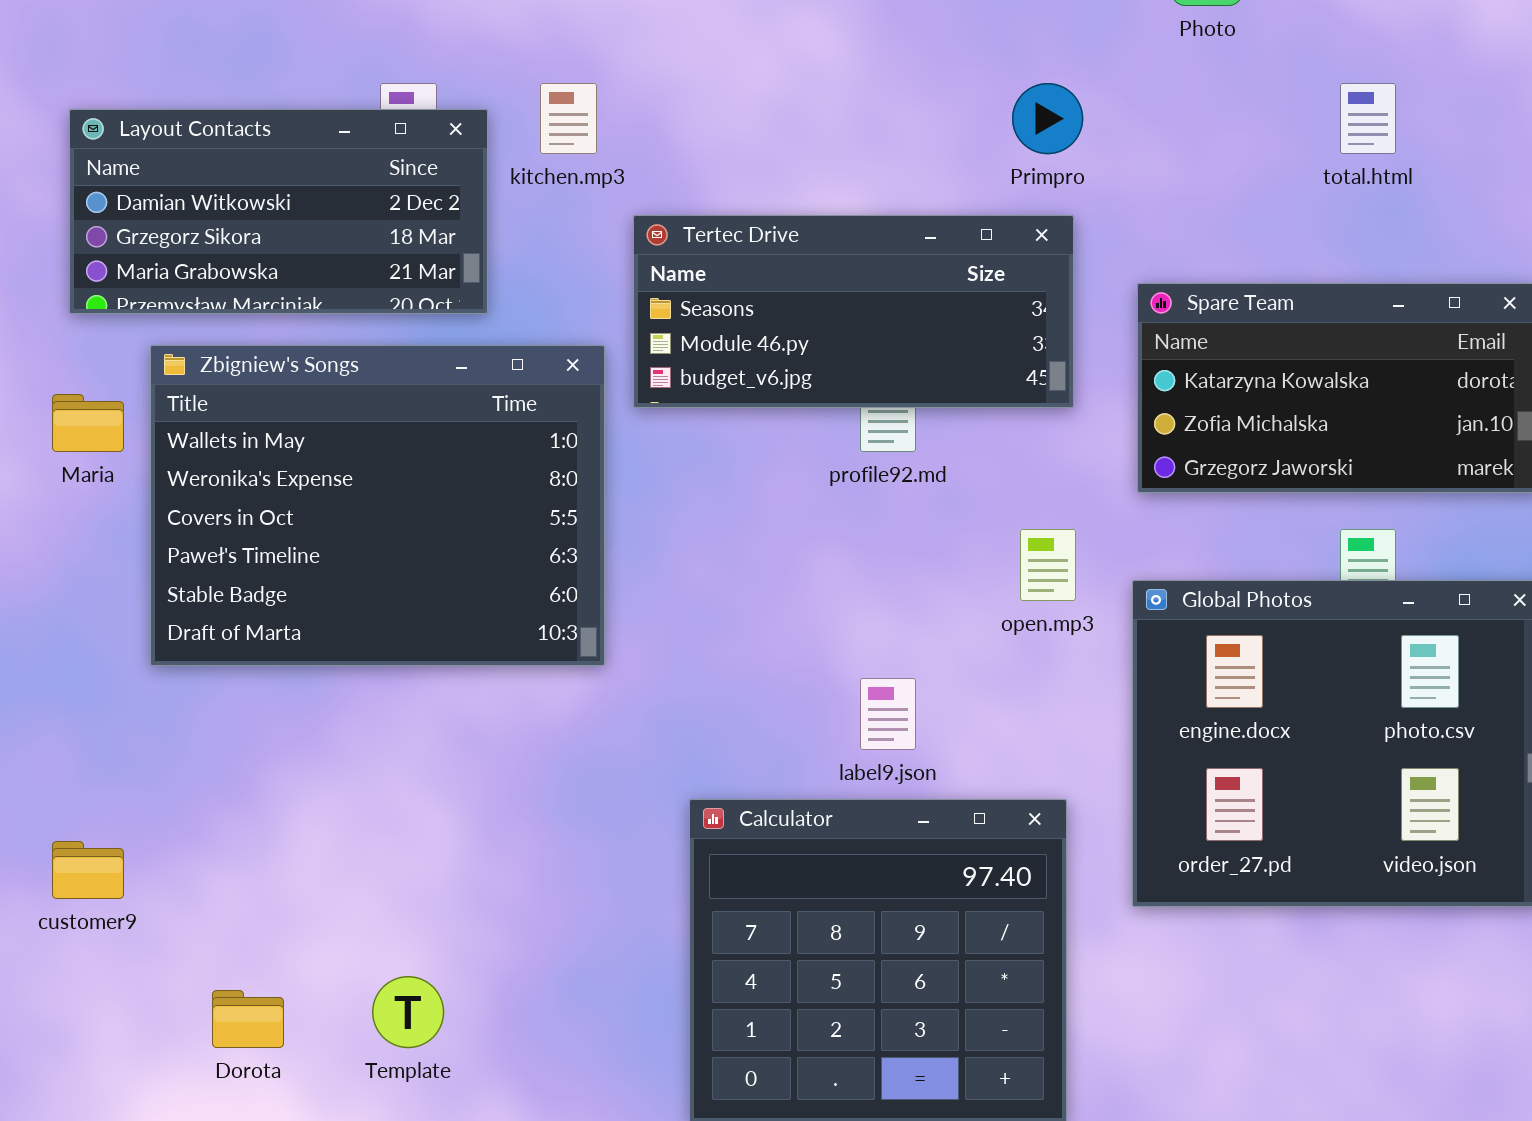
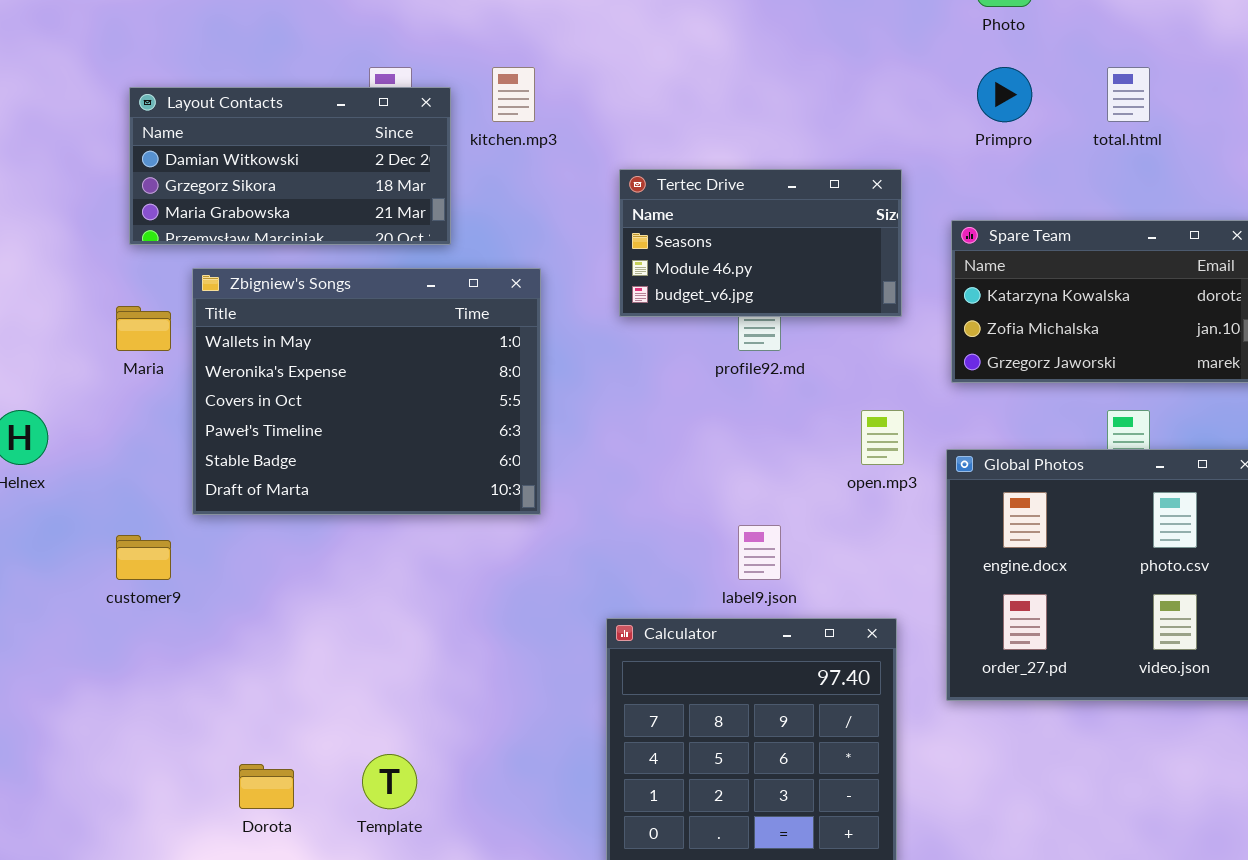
Primpro: [1012,83,1083,154] -> [977,67,1032,122], moved
Tertec Drive: [633,215,1074,408] -> [619,169,902,317], resized
customer9: [52,841,124,899] -> [116,535,171,580], moved

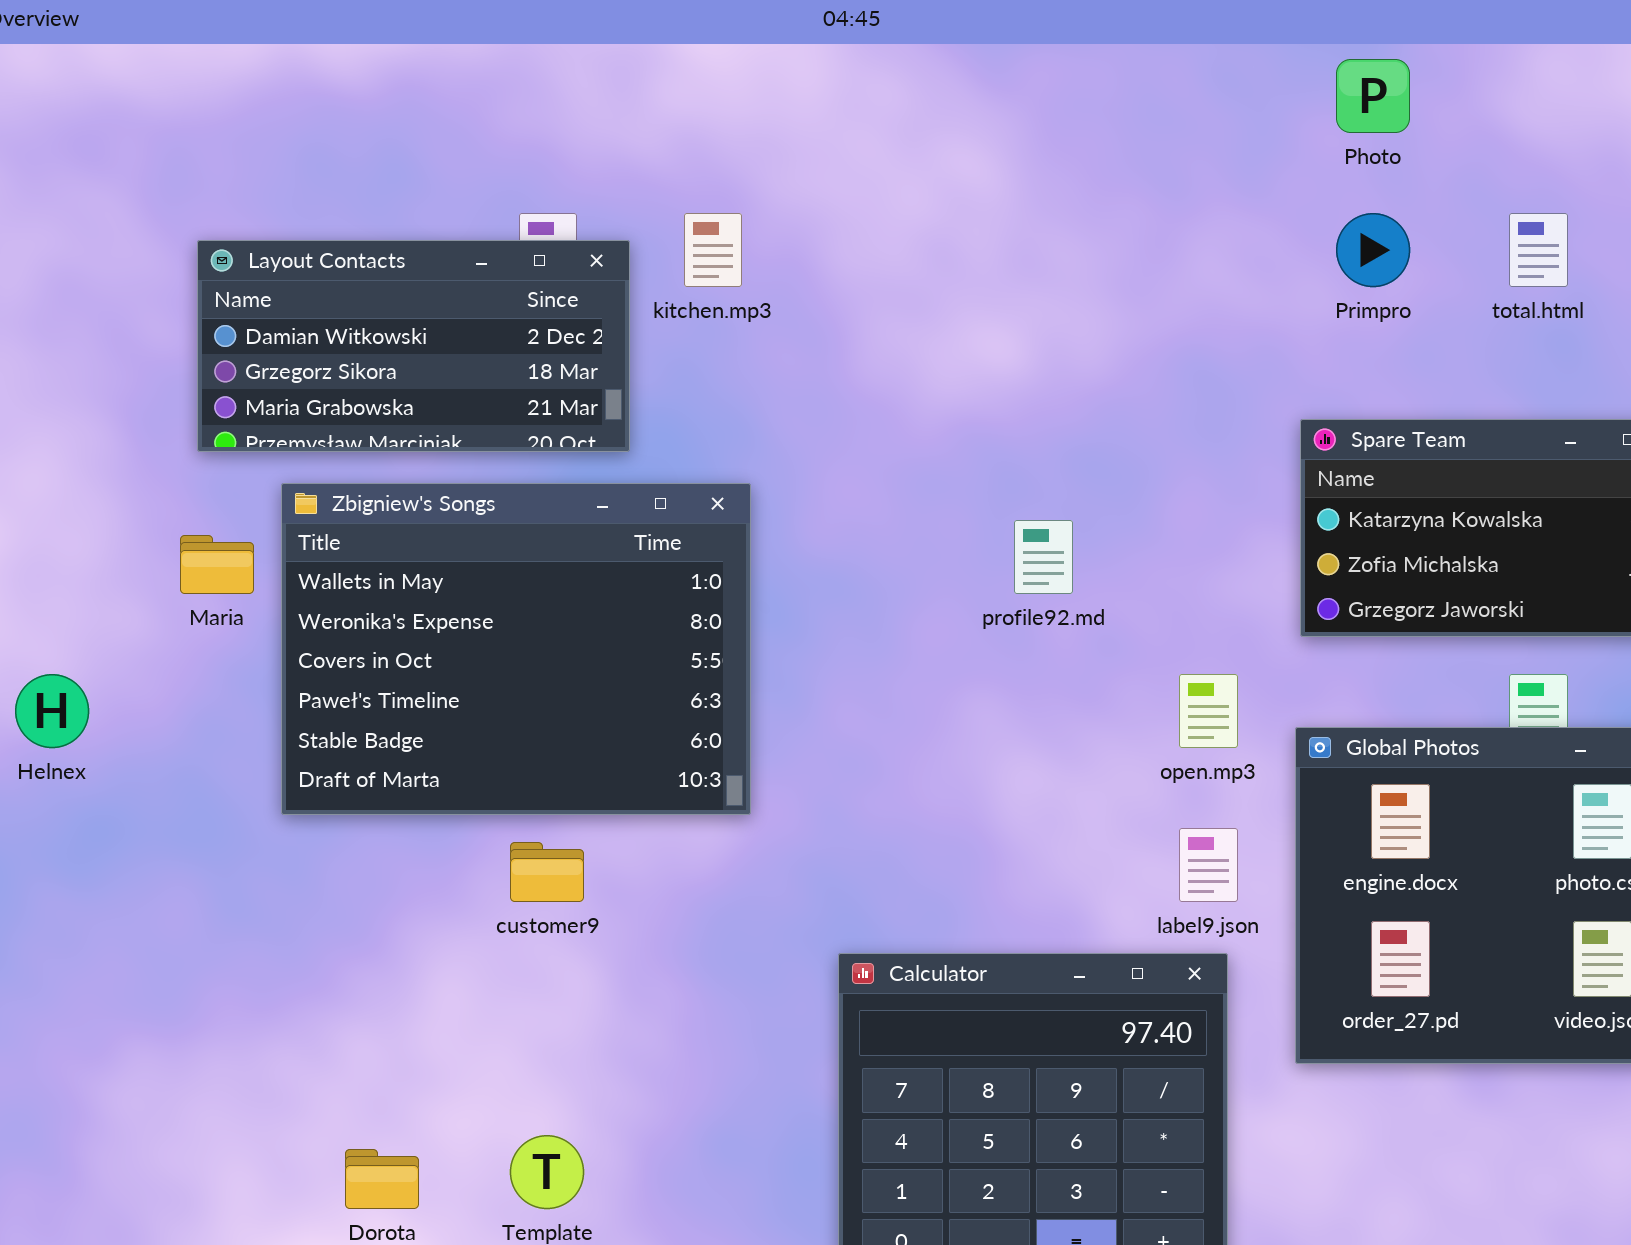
Tertec Drive: [619,169,902,317] -> none, closed
label9.json: [738,525,781,580] -> [1179,828,1238,902], moved
customer9: [116,535,171,580] -> [510,842,584,902], moved

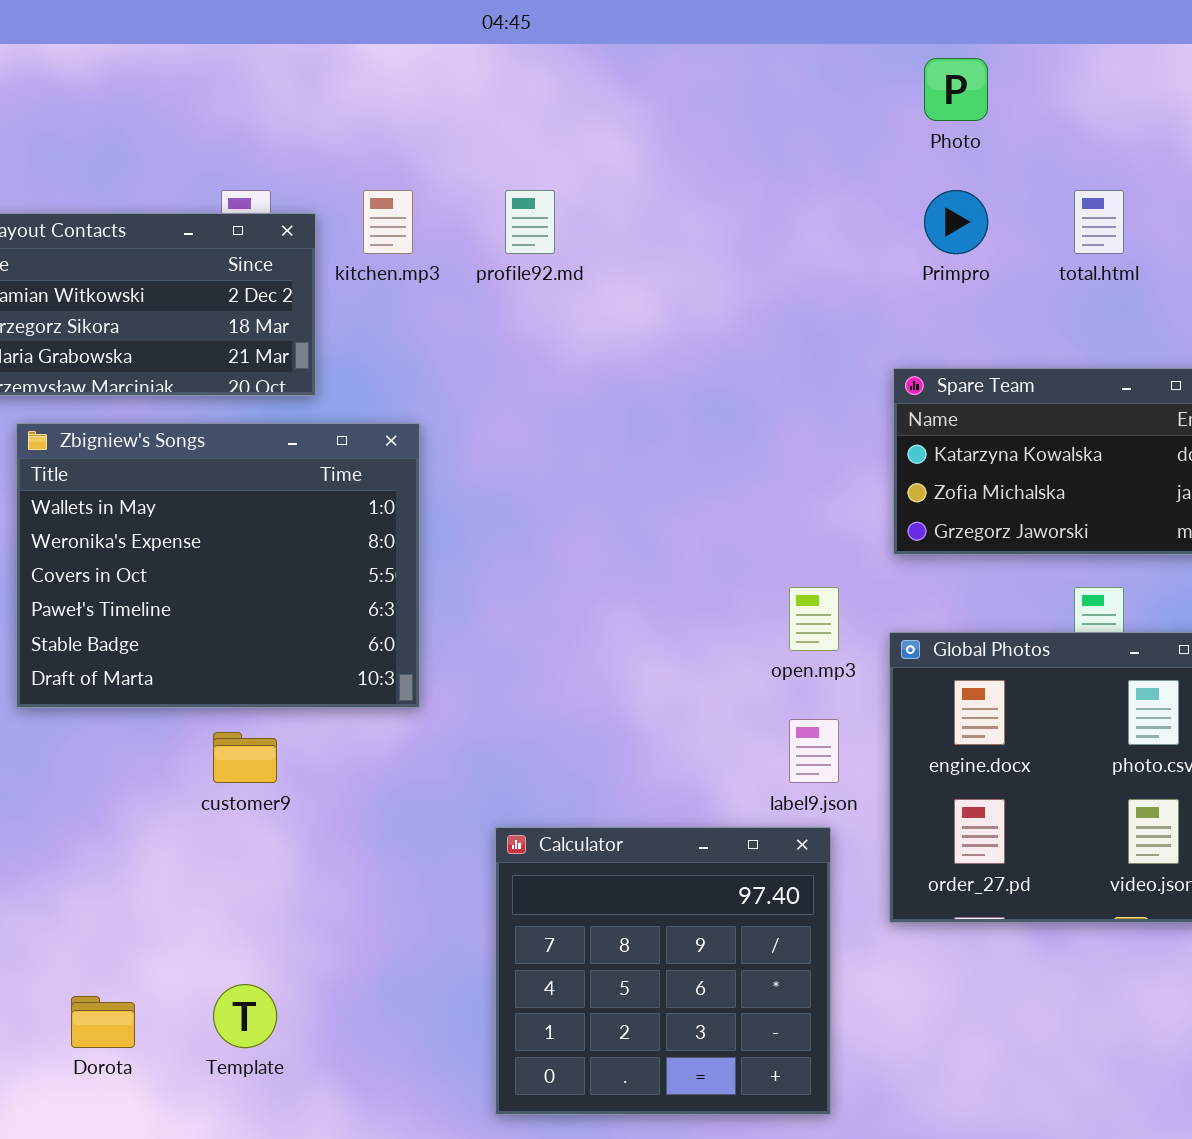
profile92.md: [1014,520,1073,594] -> [505,190,555,254], moved

